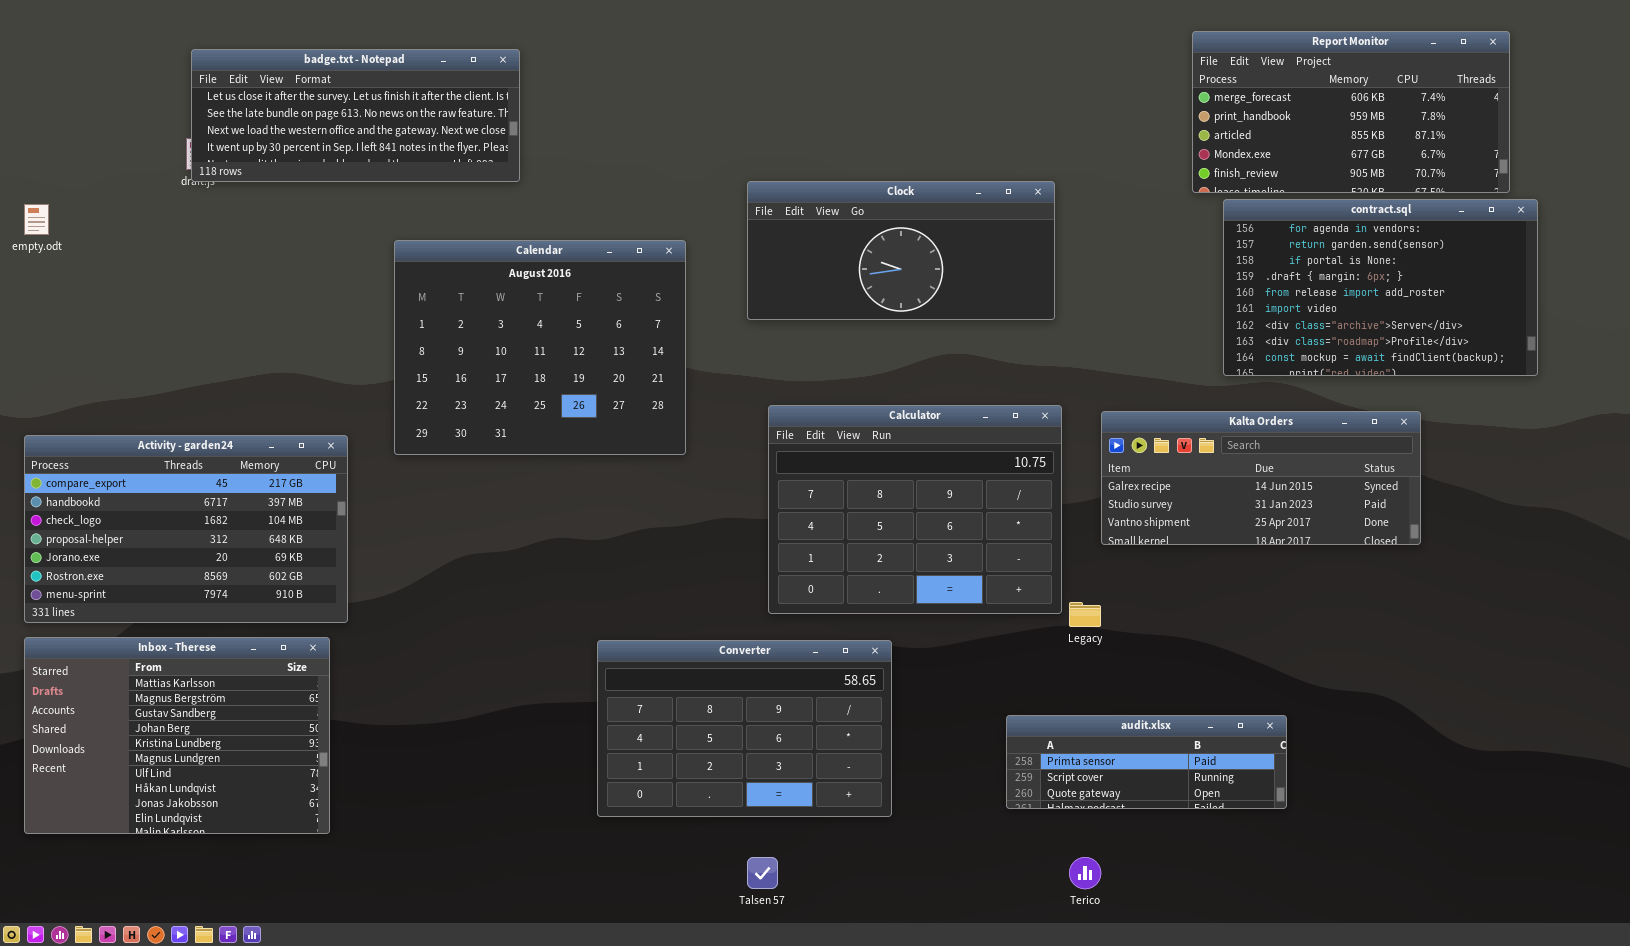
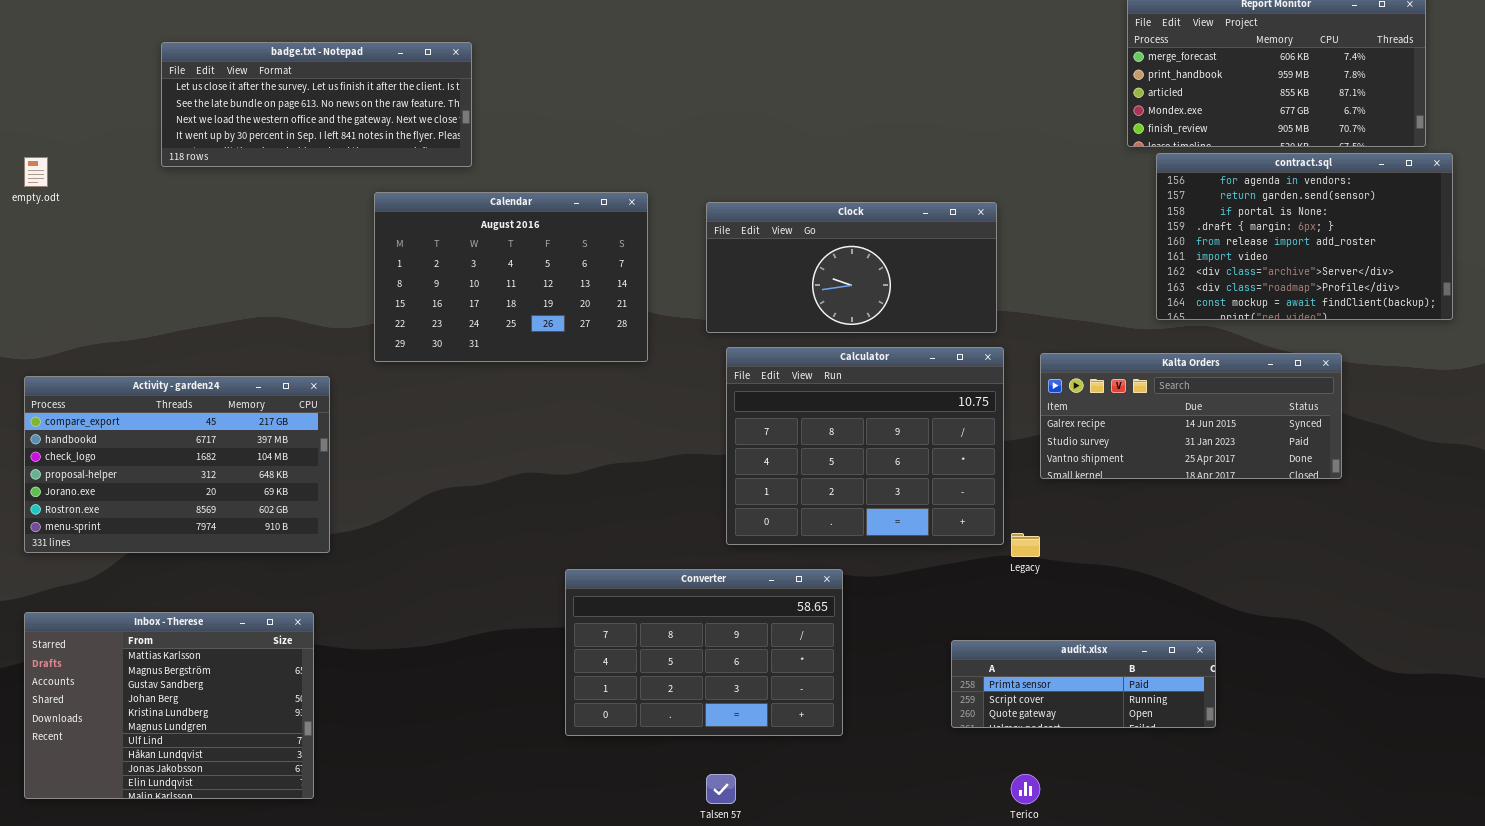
badge.txt - Notepad: [191,49,520,182] -> [161,42,472,167], moved
Clock: [747,181,1055,320] -> [706,202,997,333], moved
Calendar: [394,240,686,455] -> [374,192,648,362], resized
Inbox - Therese: [24,637,330,834] -> [24,612,314,799], moved

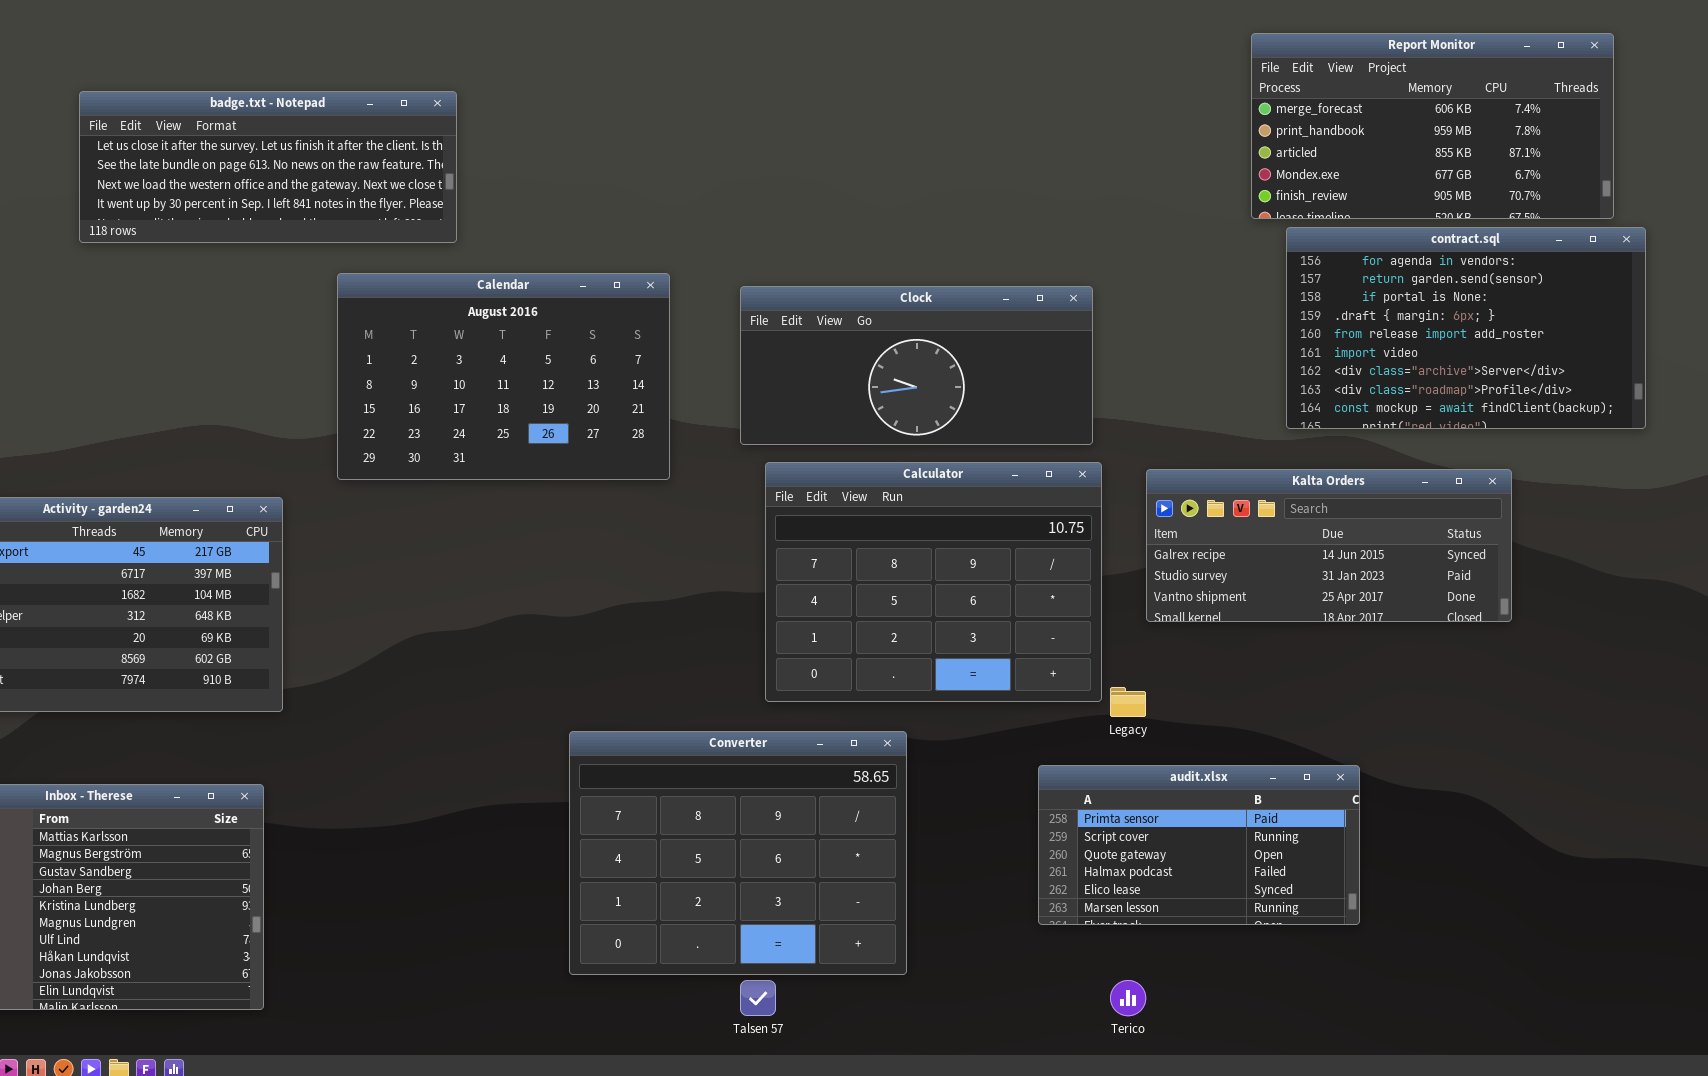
Converter: [565,569,843,736] -> [569,731,907,975], resized
audit.xlsx: [951,640,1216,728] -> [1038,765,1360,925], resized

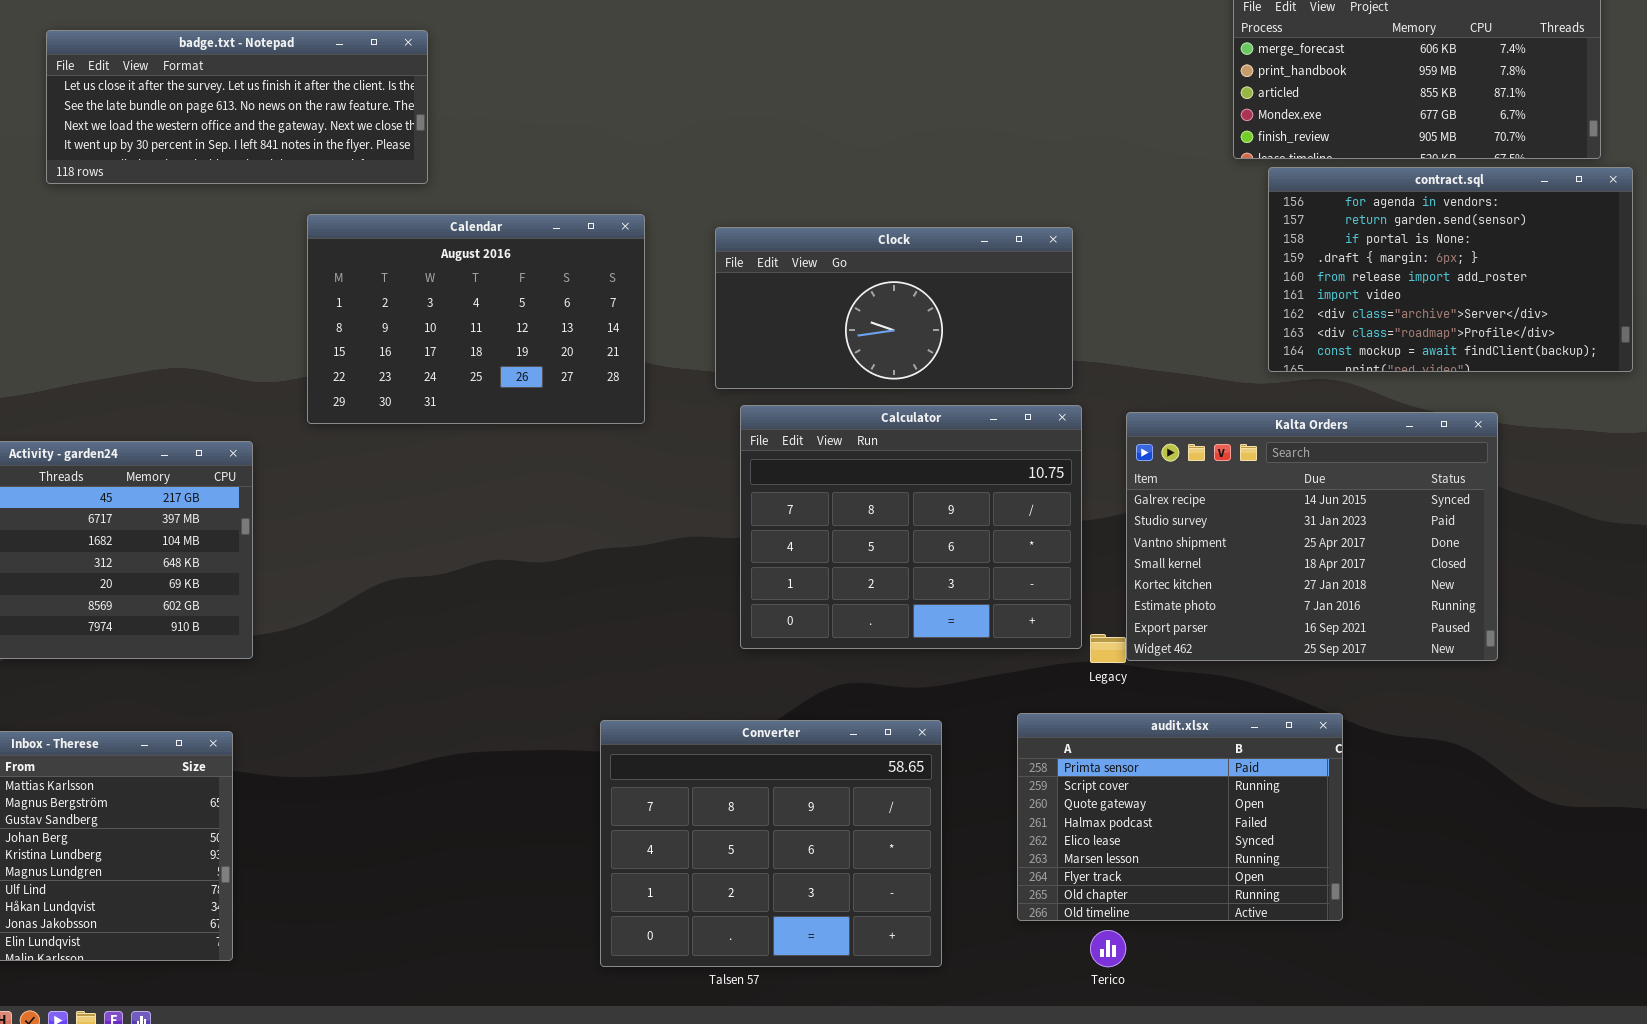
Kalta Orders: [1146,469,1512,622] -> [1126,412,1498,661], resized
Converter: [569,731,907,975] -> [600,720,942,967], moved
audit.xlsx: [1038,765,1360,925] -> [1017,713,1343,921], resized

